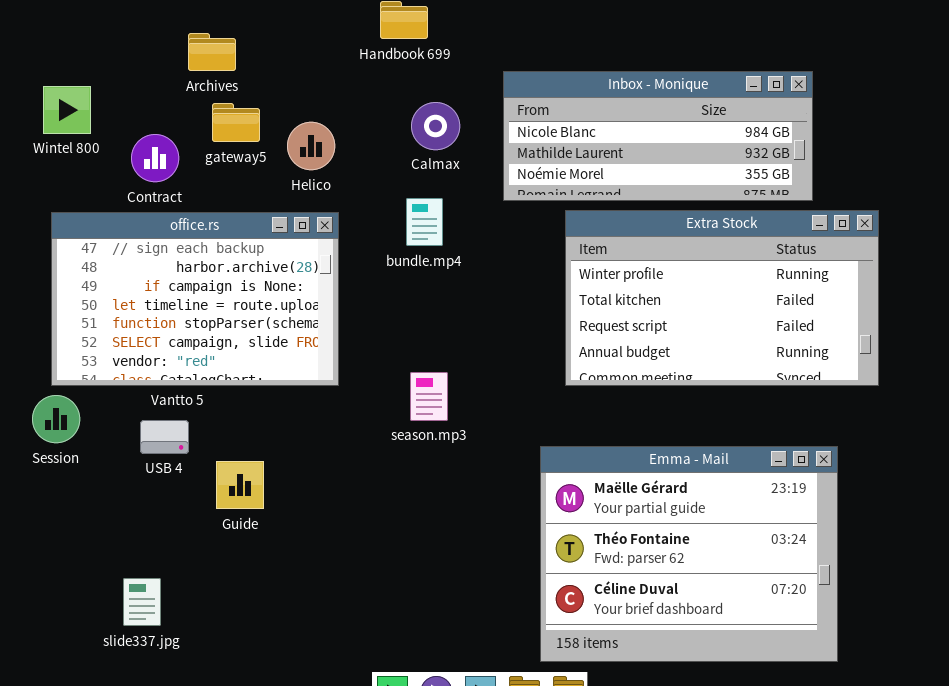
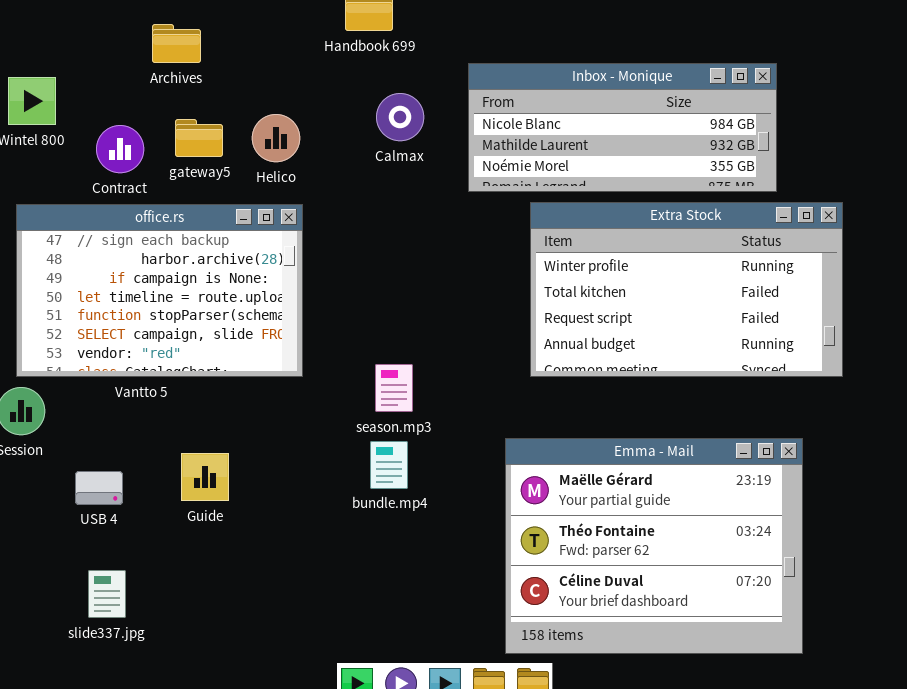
gateway5: [212,103,260,142] -> [175,119,223,157], moved
bundle.mp4: [406,198,443,246] -> [370,441,408,489], moved
USB 4: [140,420,189,454] -> [75,471,123,505], moved

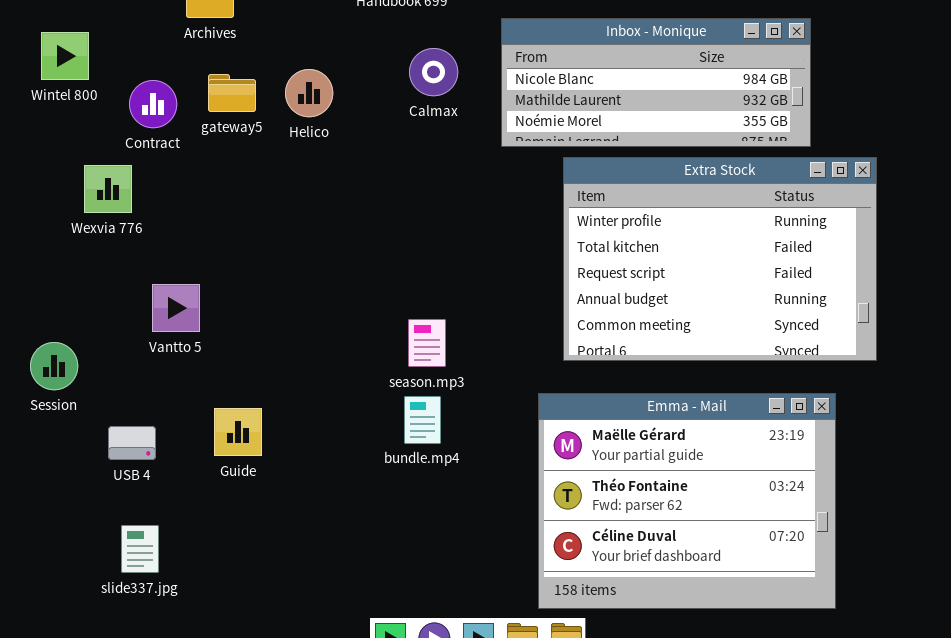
Extra Stock: [530,202,843,377] -> [563,157,877,361], resized
office.rs: [16,204,303,377] -> none, closed

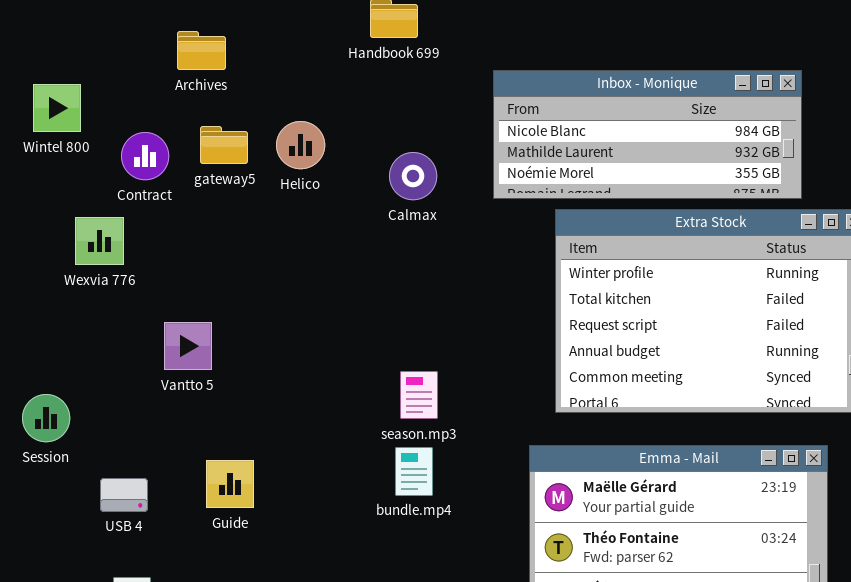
Calmax: [409,48,458,96] -> [389,152,437,200], moved
Vantto 5: [152,284,200,332] -> [164,322,212,370], moved

